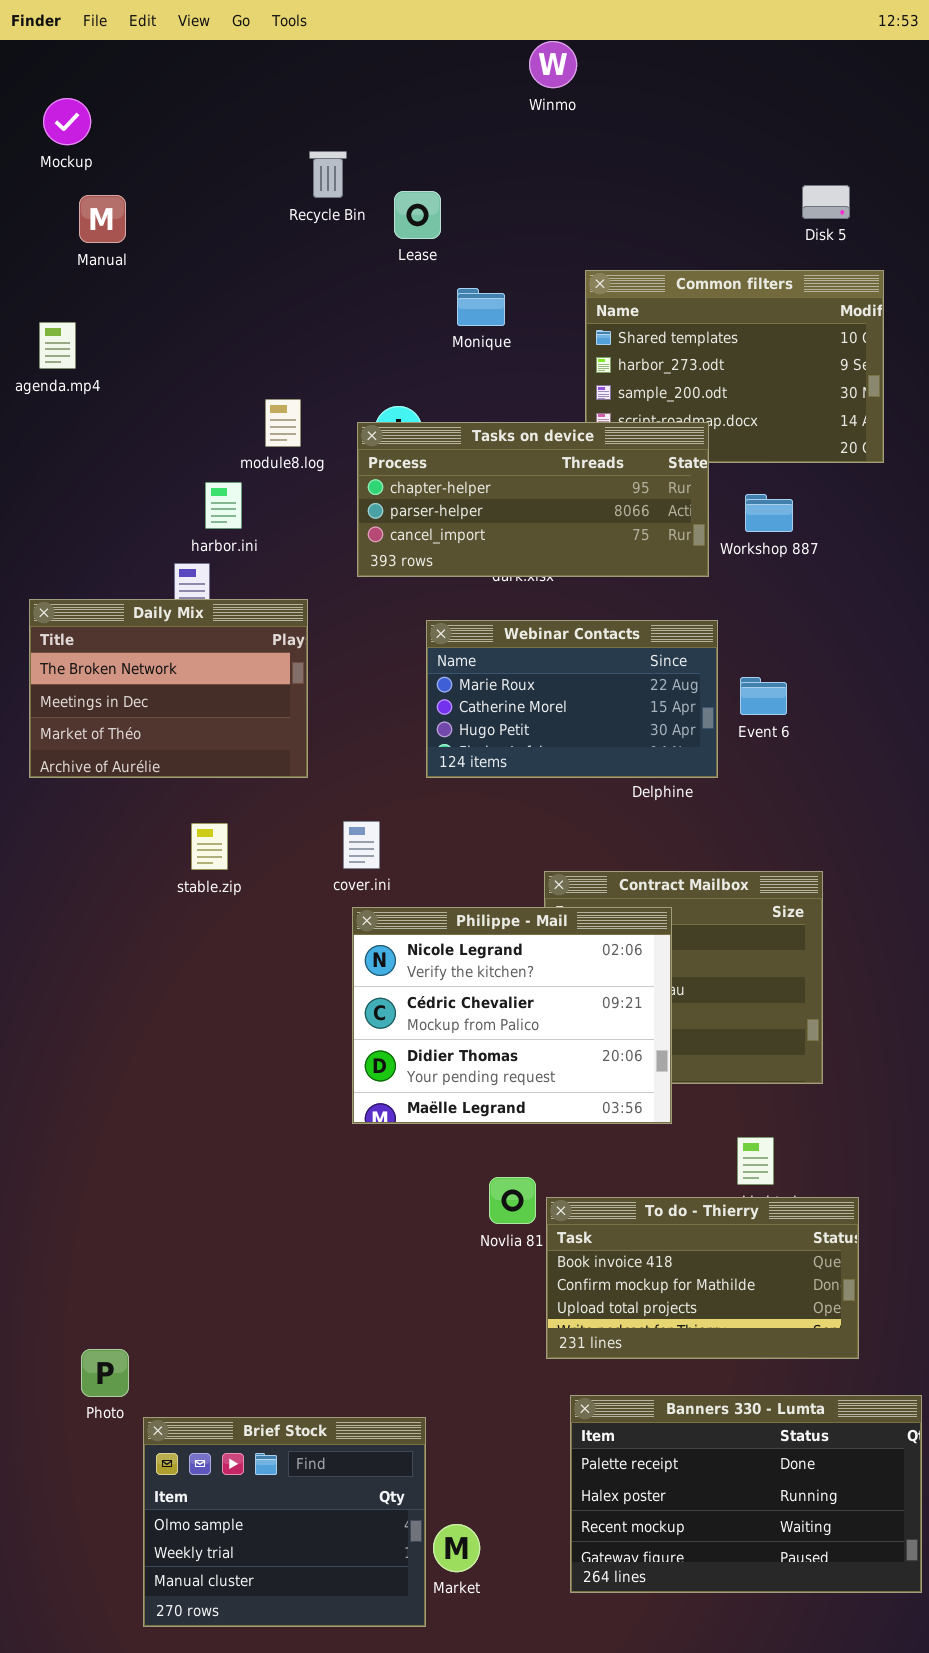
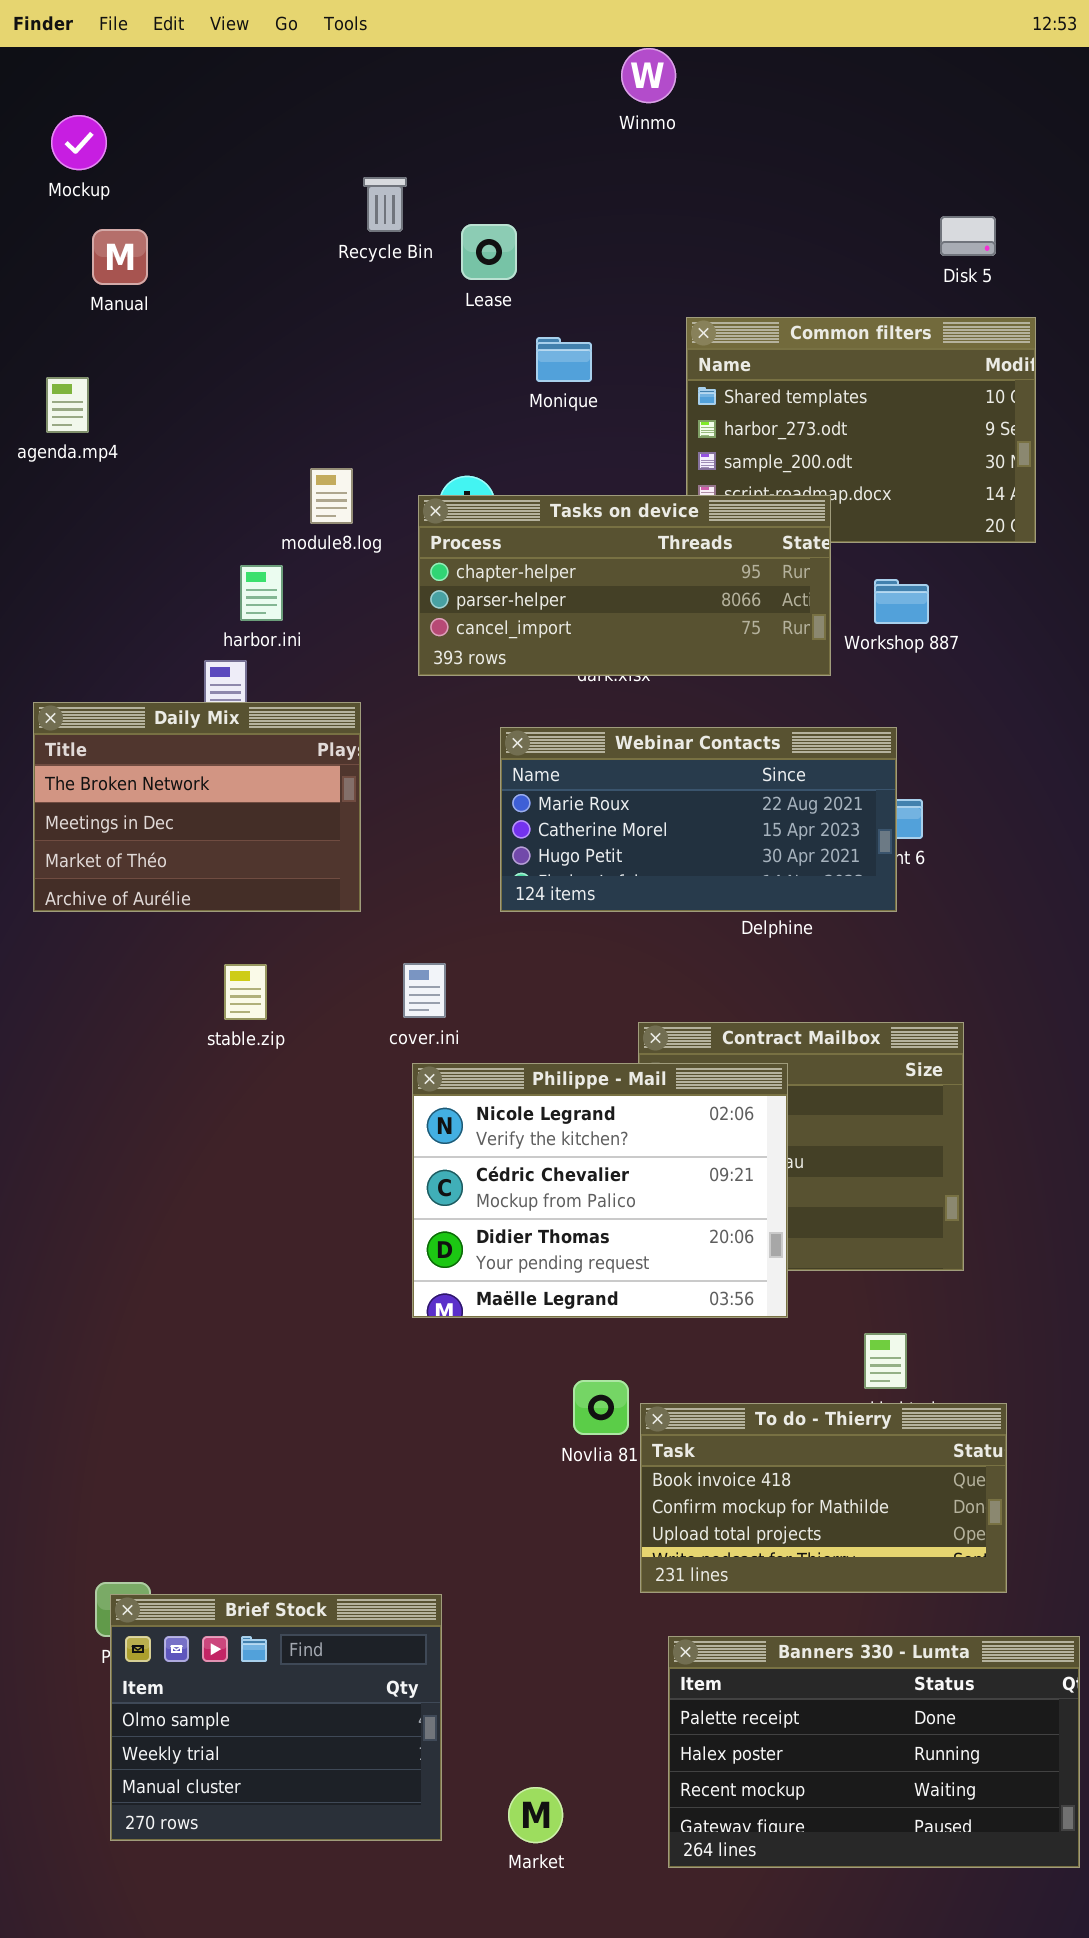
Webinar Contacts: [426,620,718,778] -> [500,727,897,912], resized
Brief Stock: [143,1417,426,1627] -> [110,1594,442,1841], moved

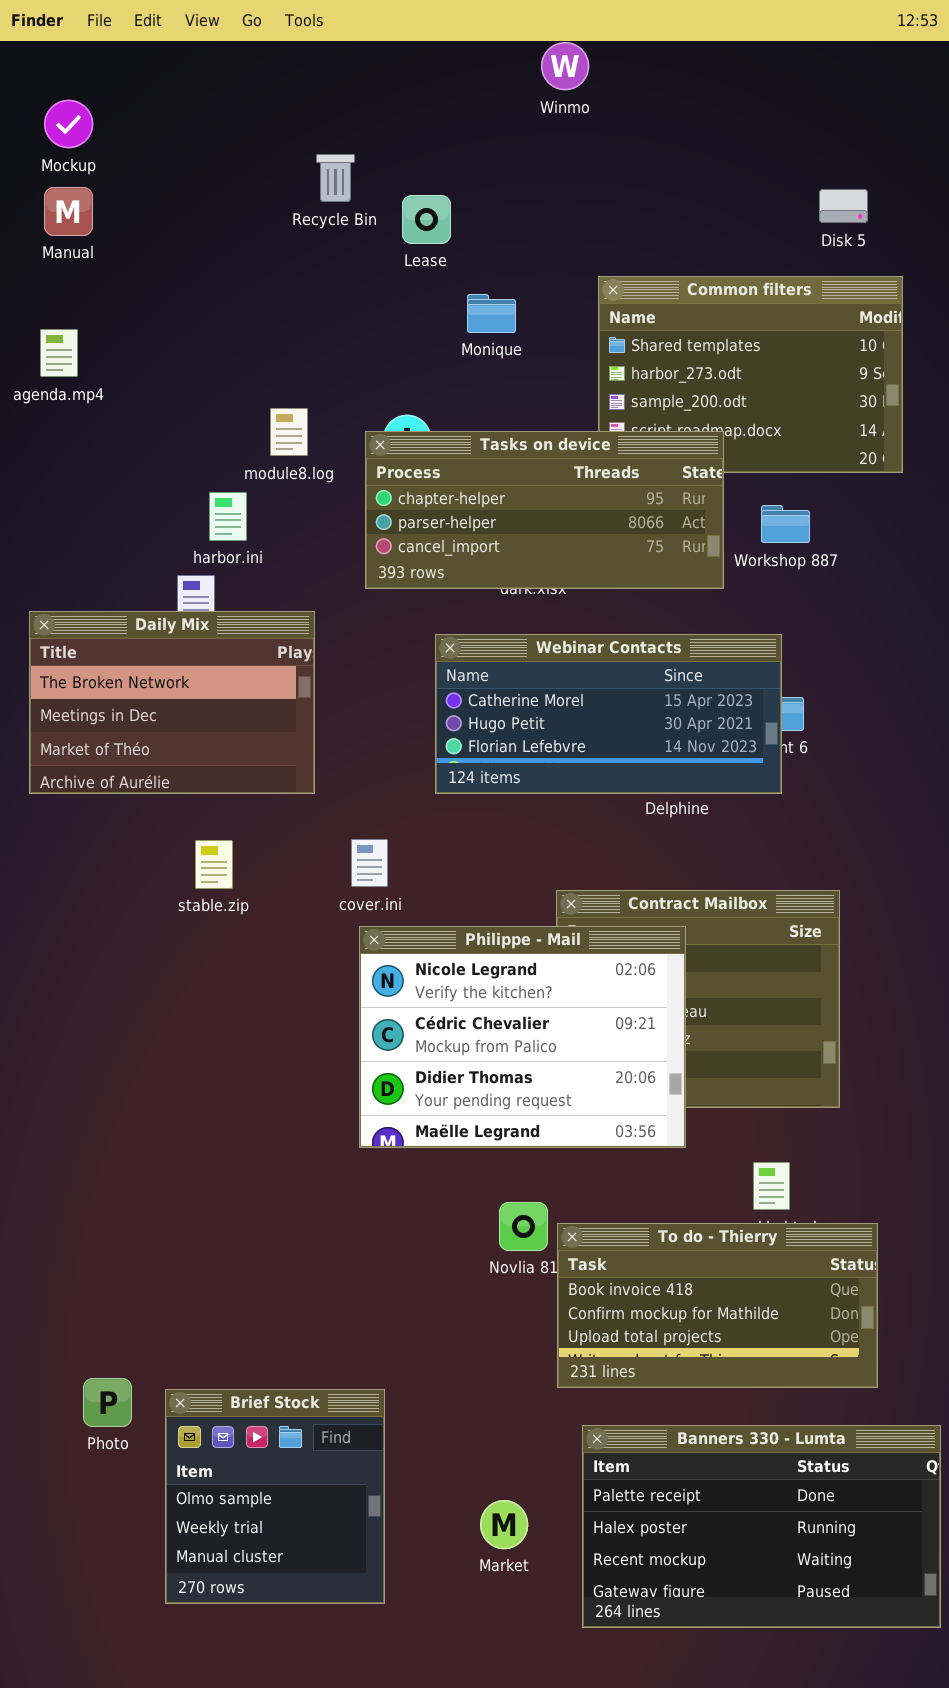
Manual: [92,229,148,285] -> [44,187,93,236], moved
Webinar Contacts: [500,727,897,912] -> [435,634,782,794], scrolled down 1 row
Brief Stock: [110,1594,442,1841] -> [165,1389,385,1604], resized
Market: [508,1787,563,1843] -> [480,1500,528,1549], moved

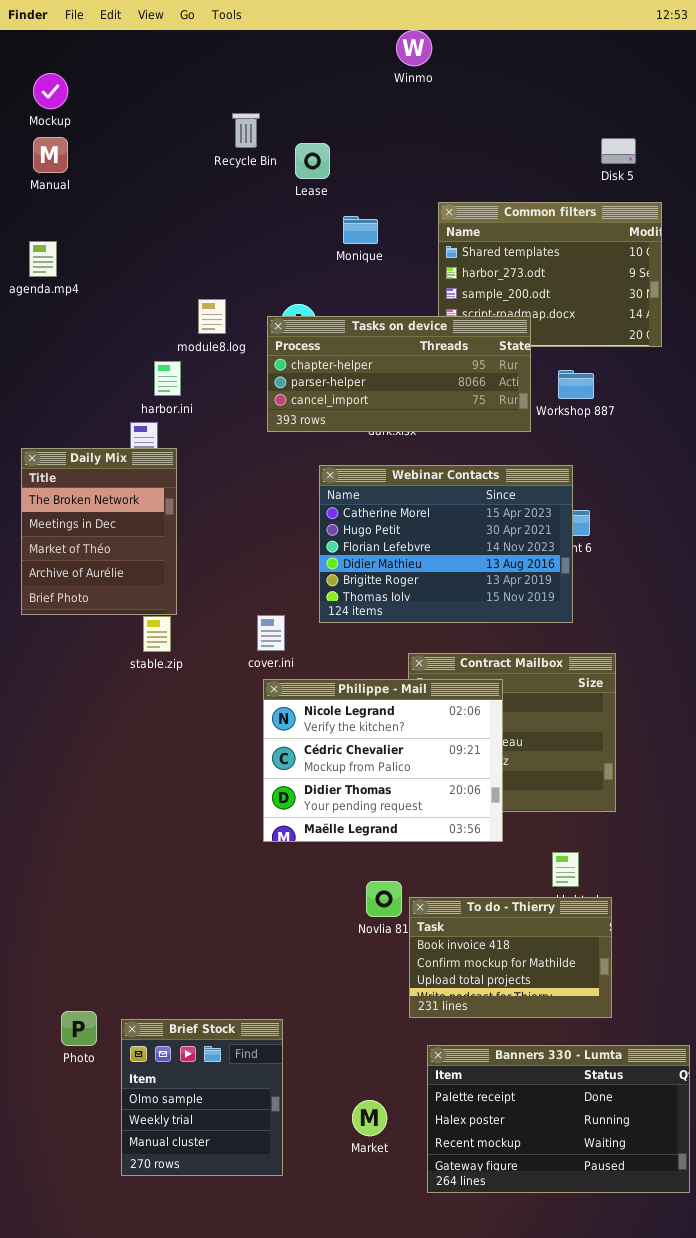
Daily Mix: [29,611,315,794] -> [21,448,177,615], resized
Webinar Contacts: [435,634,782,794] -> [319,465,573,623], resized
To do - Thierry: [557,1223,878,1388] -> [409,897,612,1018], resized

